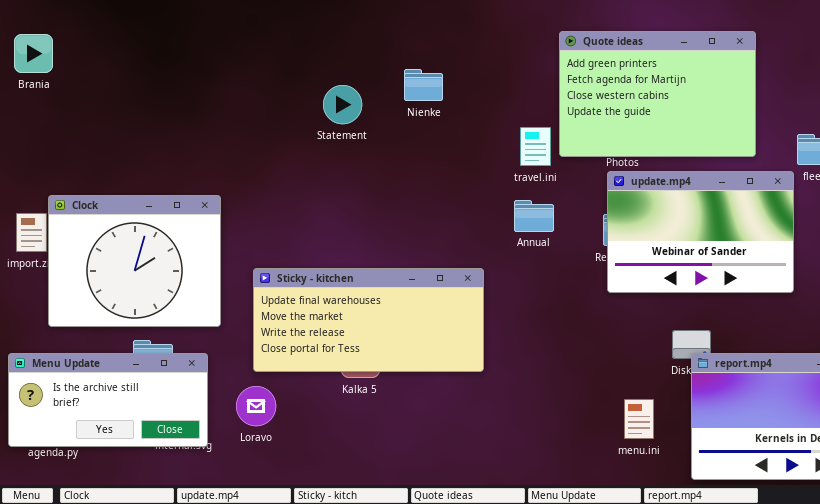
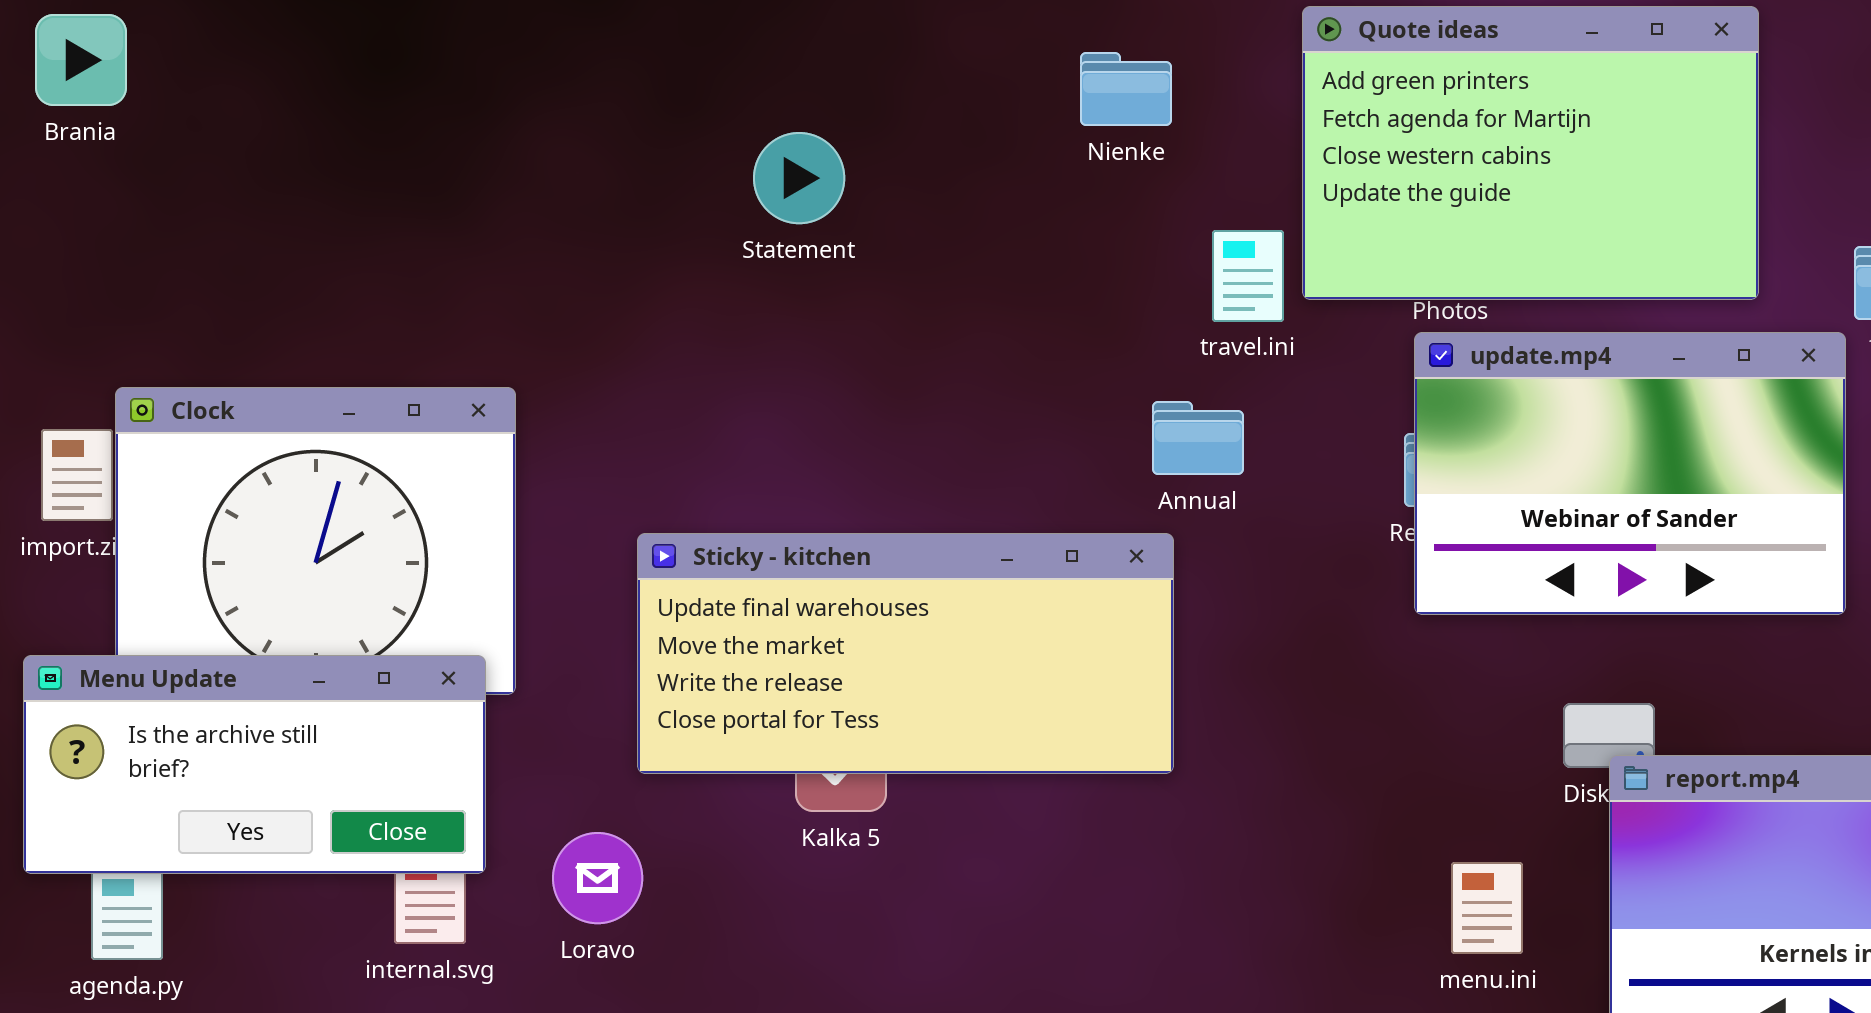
Nienke: [404,69,443,101] -> [1080,52,1172,126], moved
Annual: [514,200,554,232] -> [1152,401,1244,475], moved
Sticky - kitchen: [253,268,484,372] -> [637,533,1174,774], moved
Menu Update: [8,353,208,447] -> [23,655,486,874], moved

